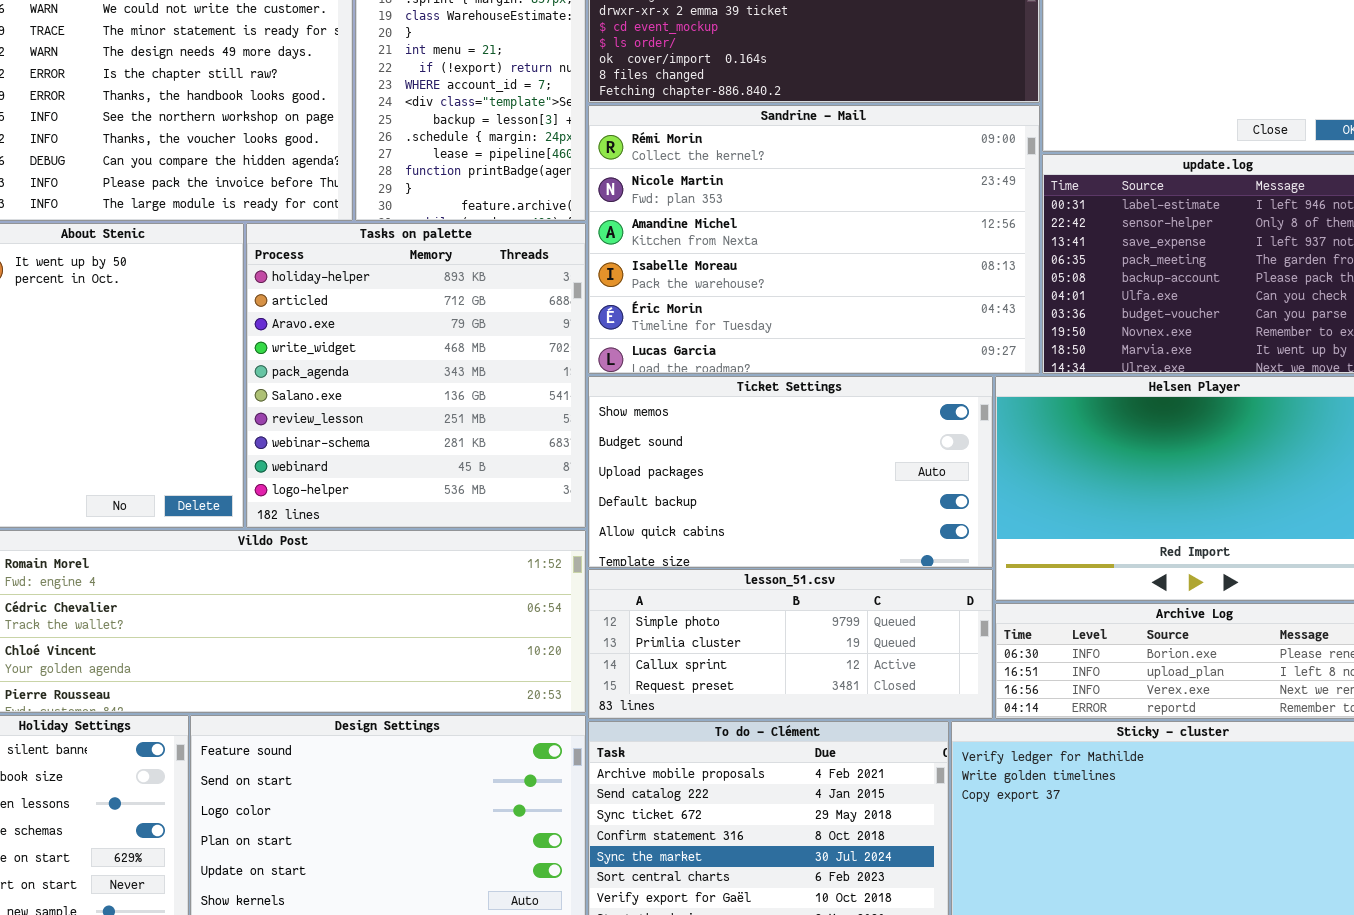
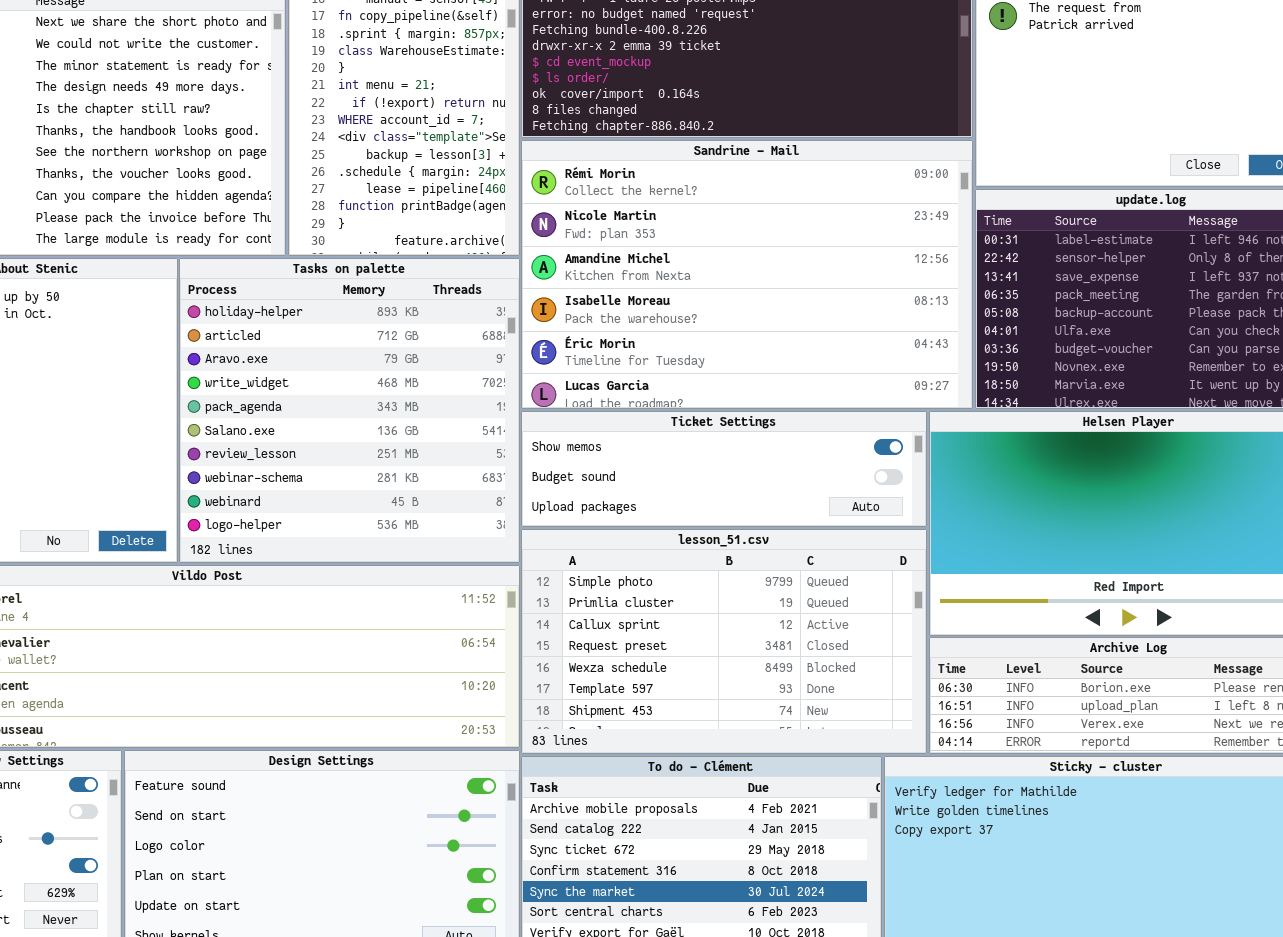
Ticket Settings: [588,376,993,568] -> [521,411,927,527], resized
lesson_51.csv: [588,569,993,719] -> [521,529,927,754], resized

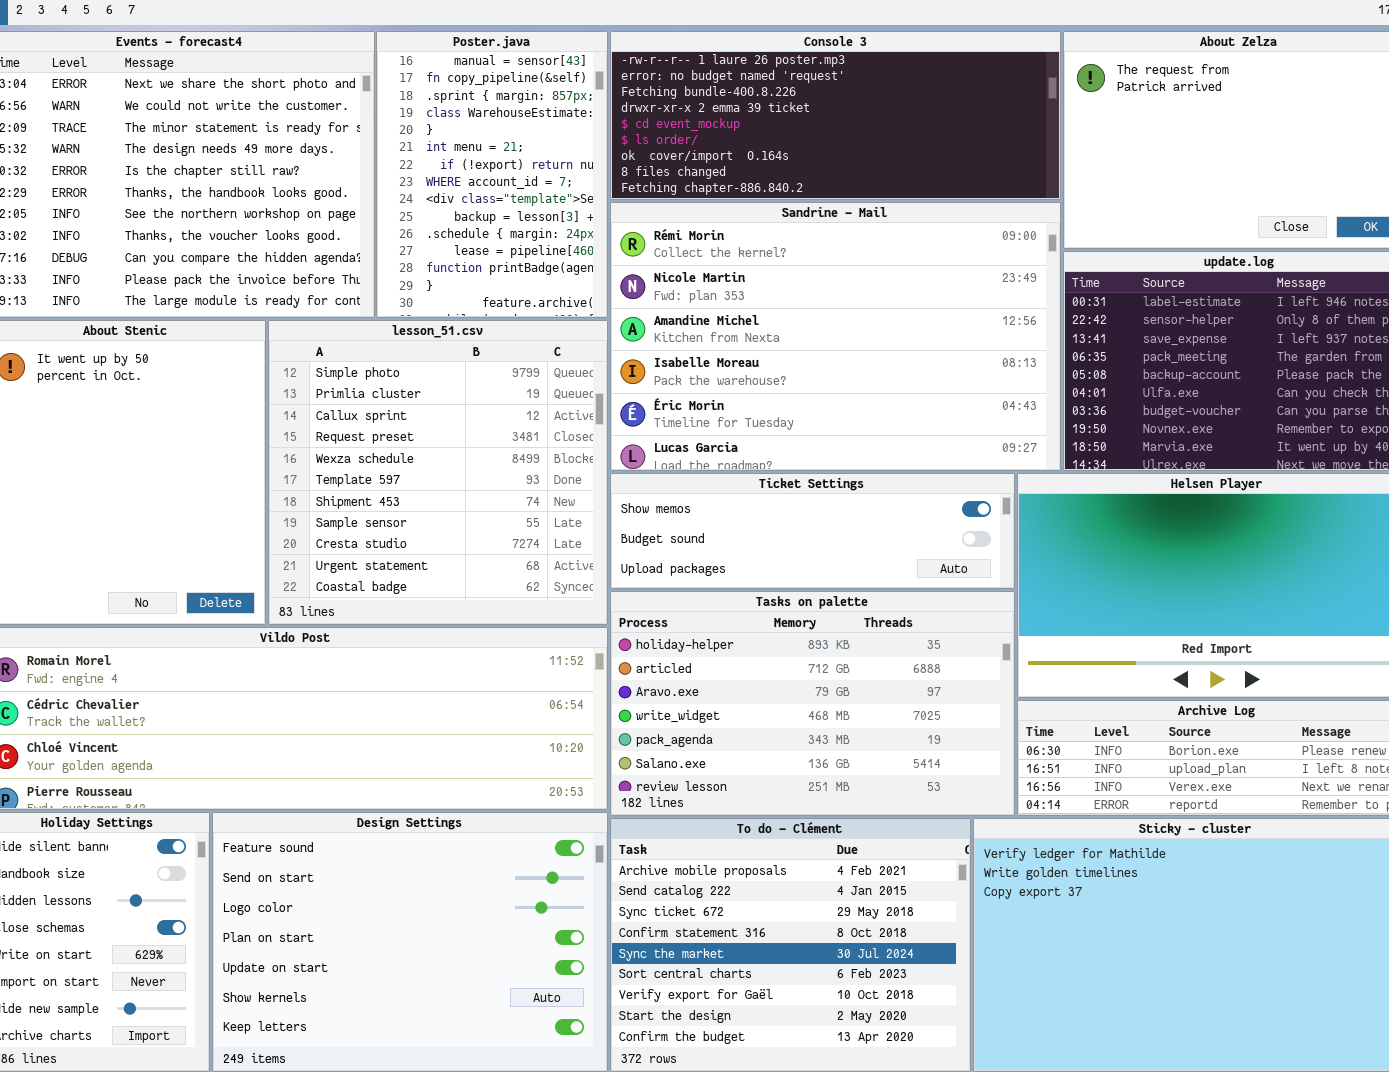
Tasks on palette: [179,258,520,563] -> [610,591,1015,816], moved, resized
lesson_51.csv: [521,529,927,754] -> [268,320,608,625], moved, resized

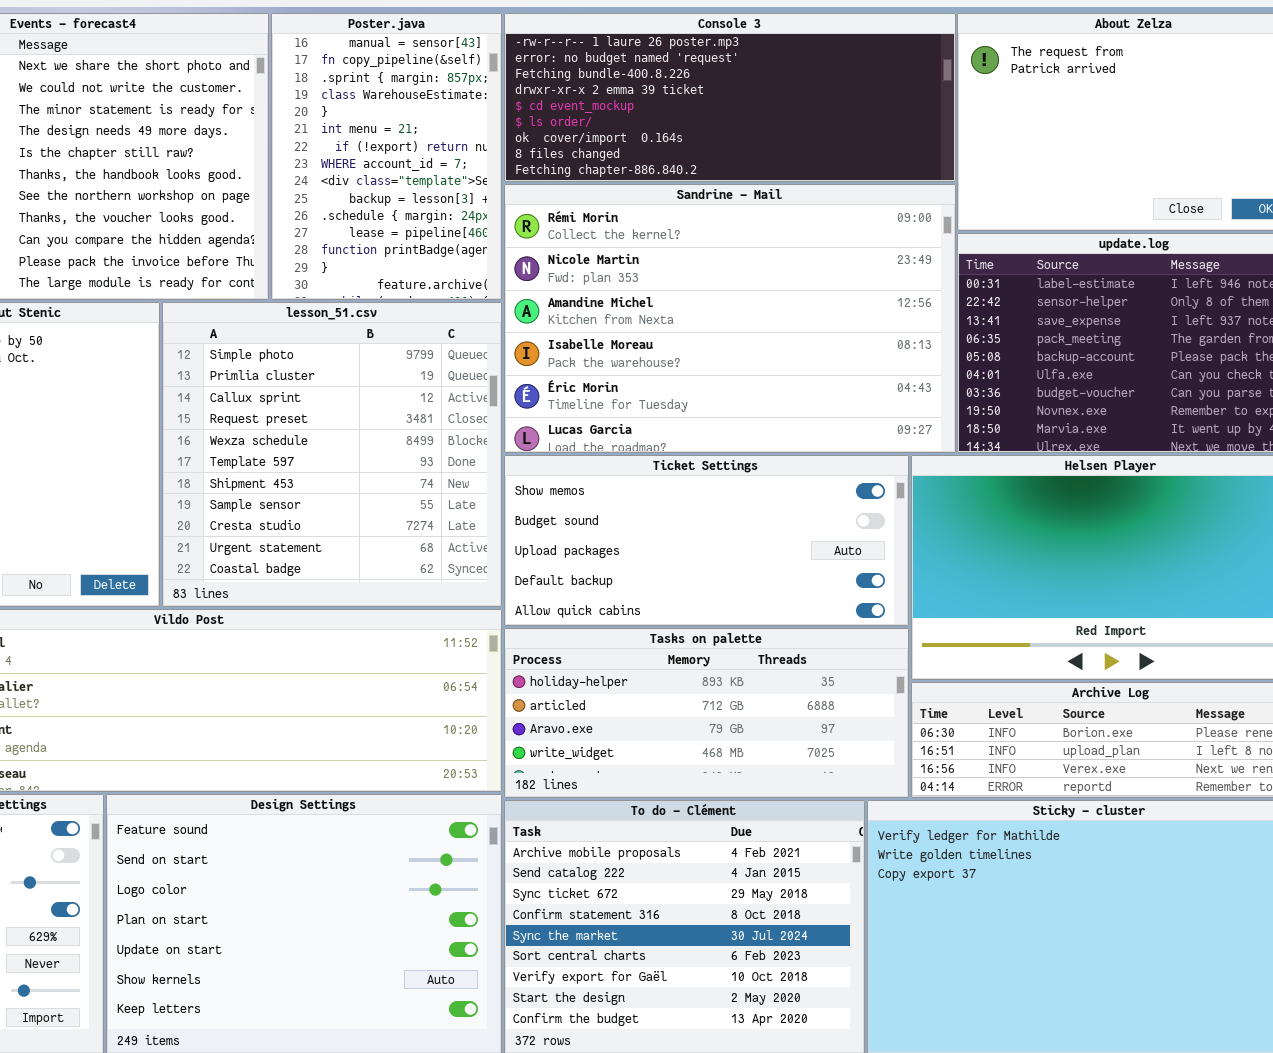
Ticket Settings: [610,473,1015,589] -> [504,455,909,626], resized
Tasks on palette: [610,591,1015,816] -> [504,628,909,798], resized

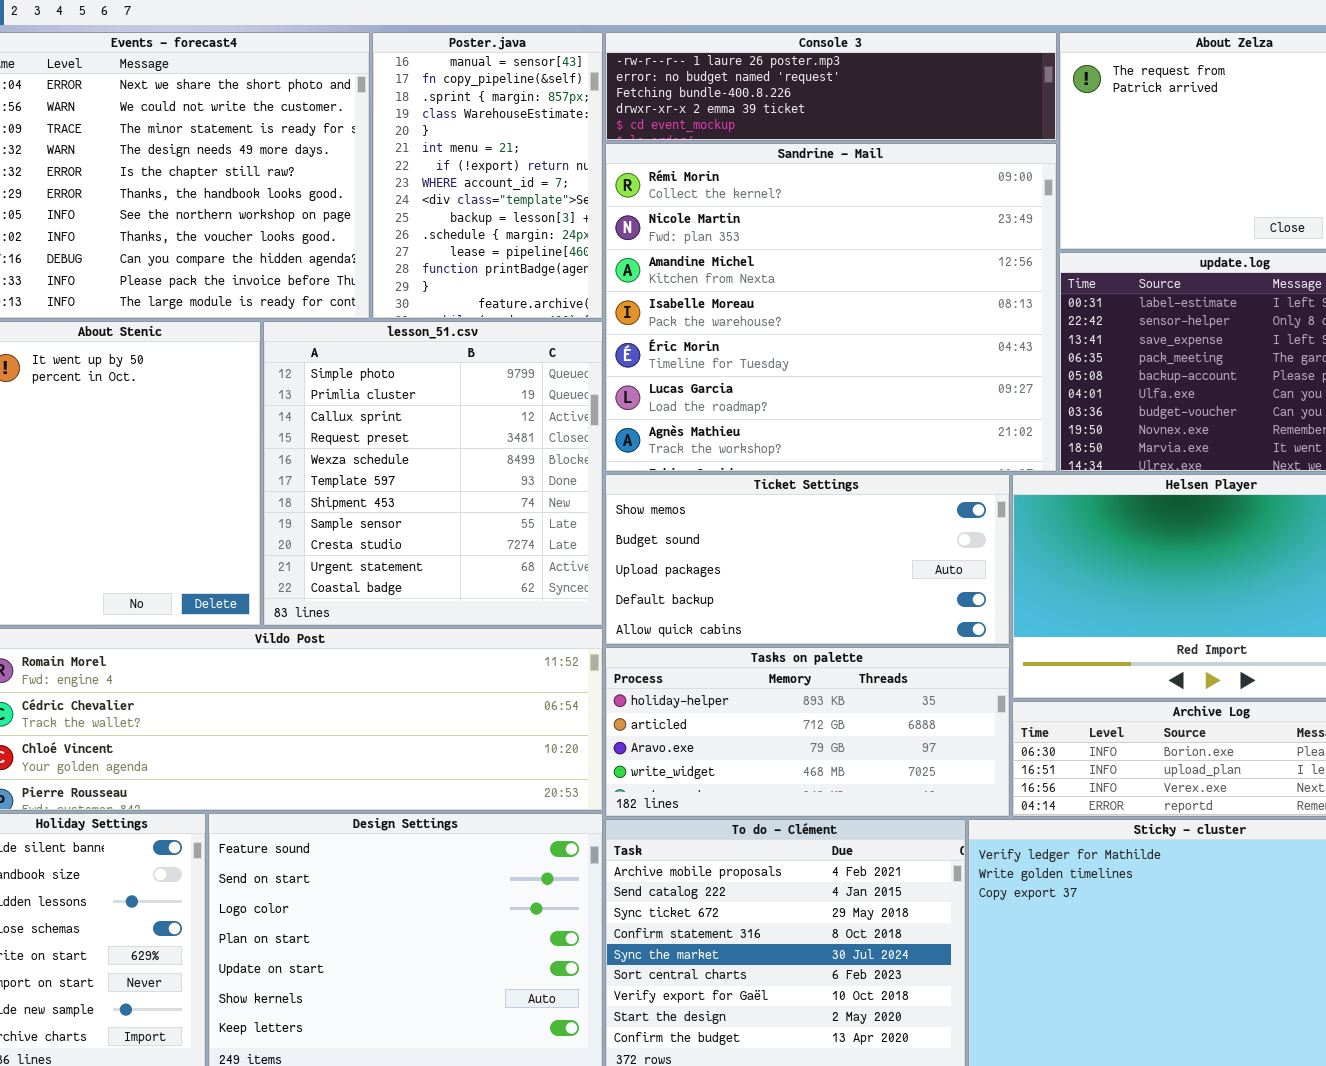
Console 3: [504,13,956,182] -> [605,32,1057,141], resized
Sandrine - Mail: [504,184,956,453] -> [605,143,1057,472], resized

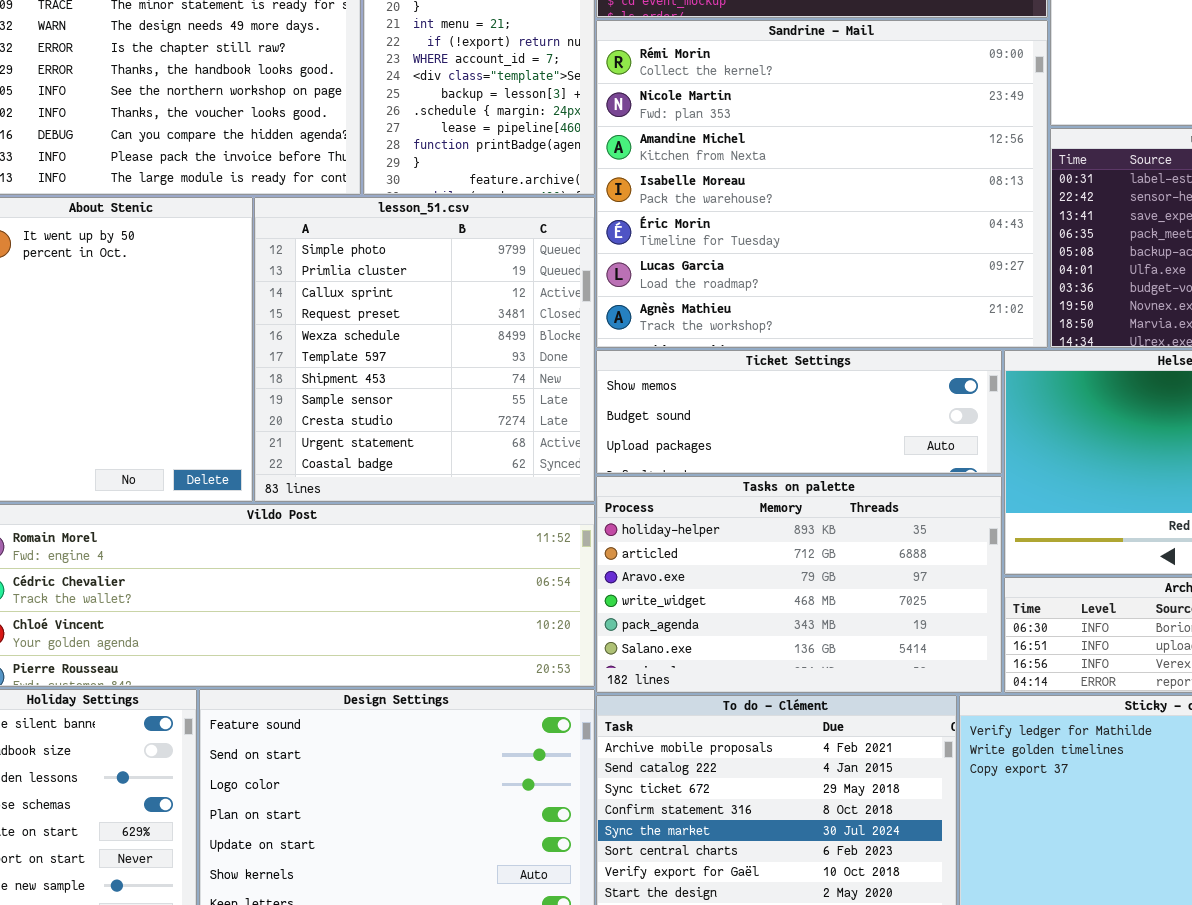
Ticket Settings: [605,474,1010,645] -> [596,350,1002,474], resized
Tasks on palette: [605,647,1010,817] -> [596,476,1002,693], resized

